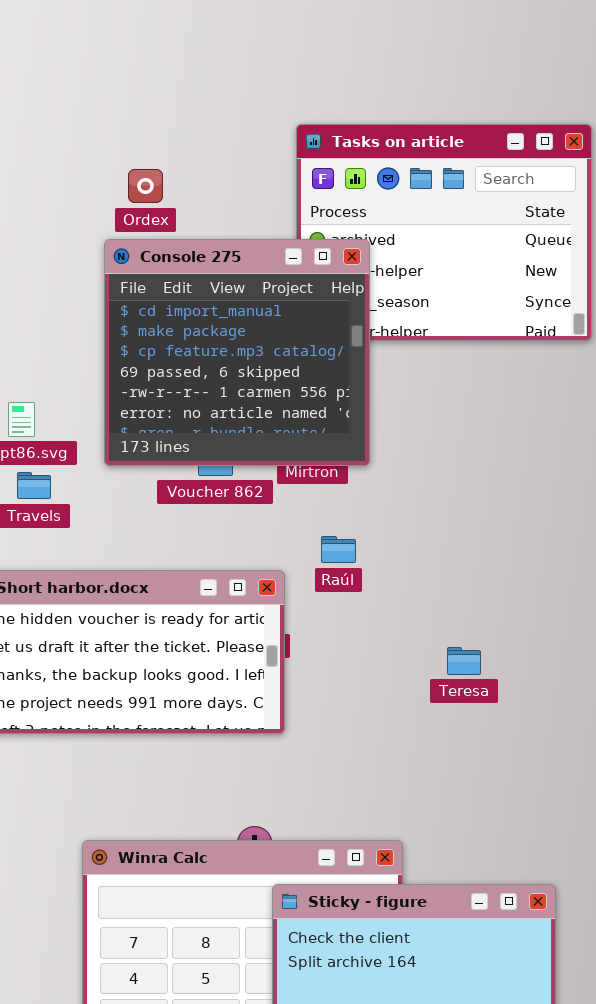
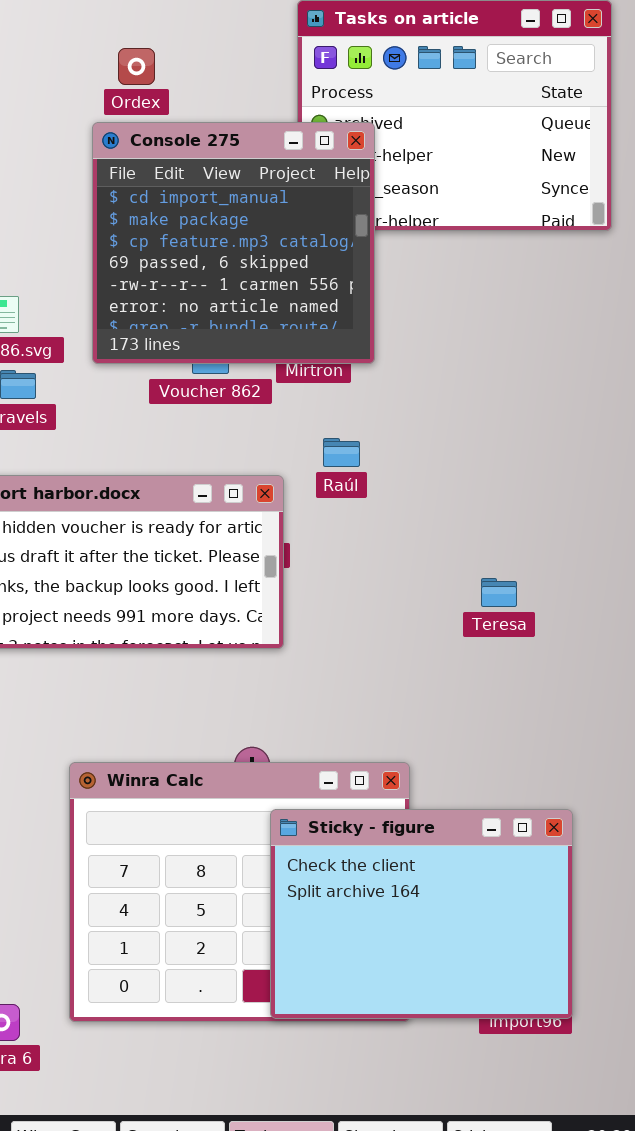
Teresa: [447,647,481,675] -> [481,578,517,607], moved

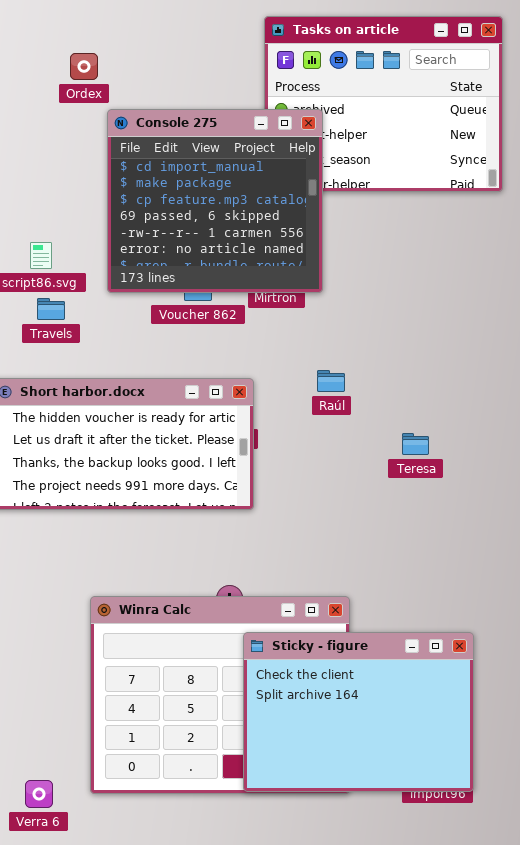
Ordex: [118,48,155,85] -> [70,53,98,80], moved
Raúl: [323,438,360,467] -> [317,370,345,392], moved
Teresa: [481,578,517,607] -> [402,433,429,455], moved

